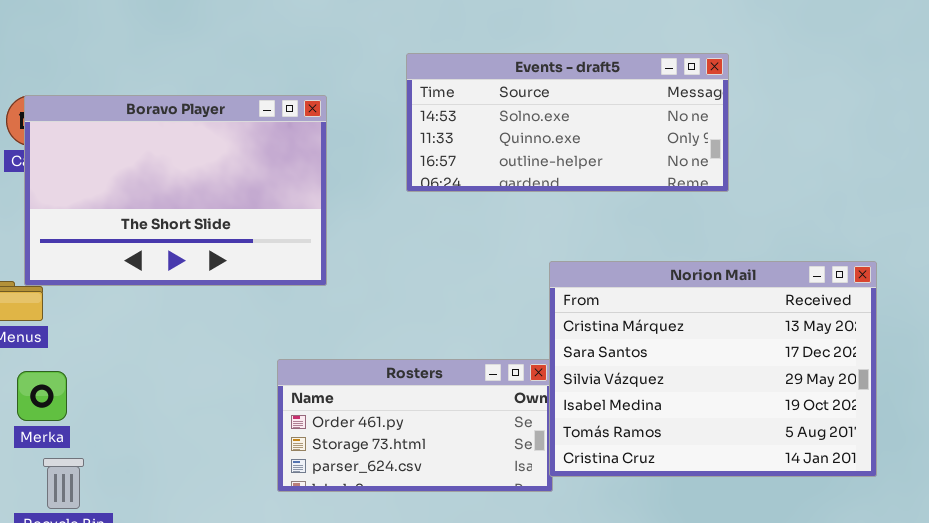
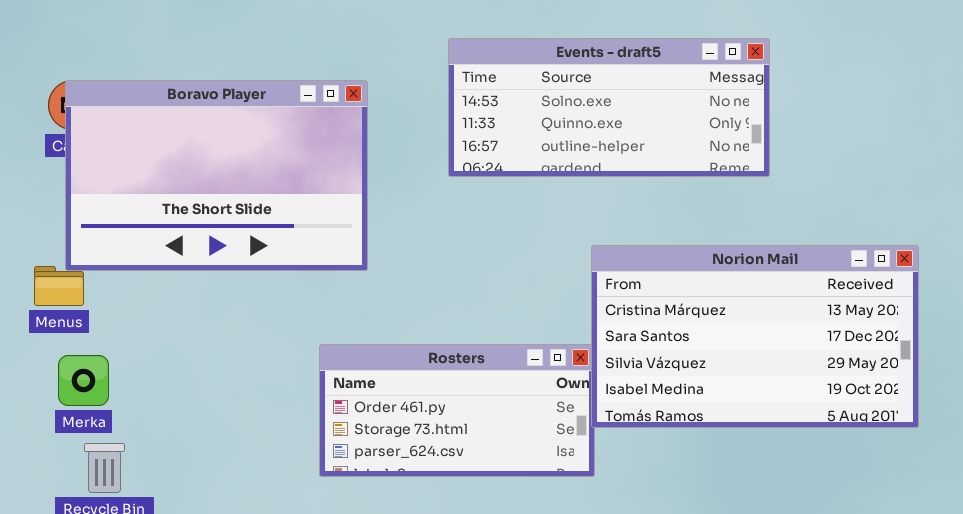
Norion Mail: [549,261,877,477] -> [591,245,919,428], resized

